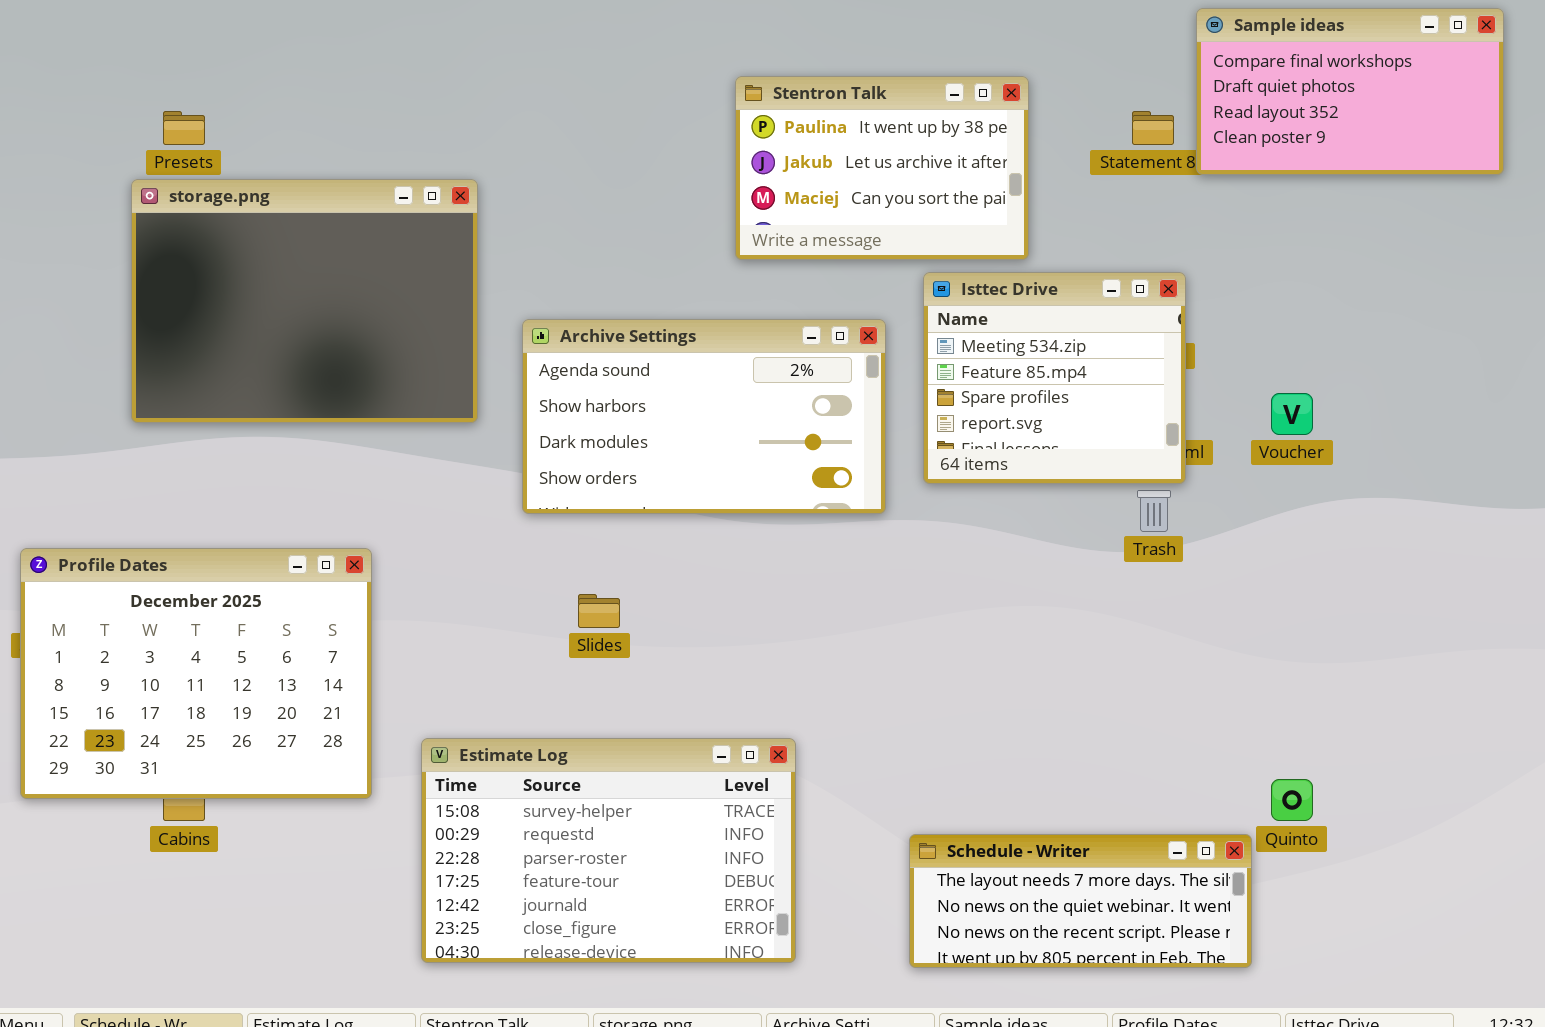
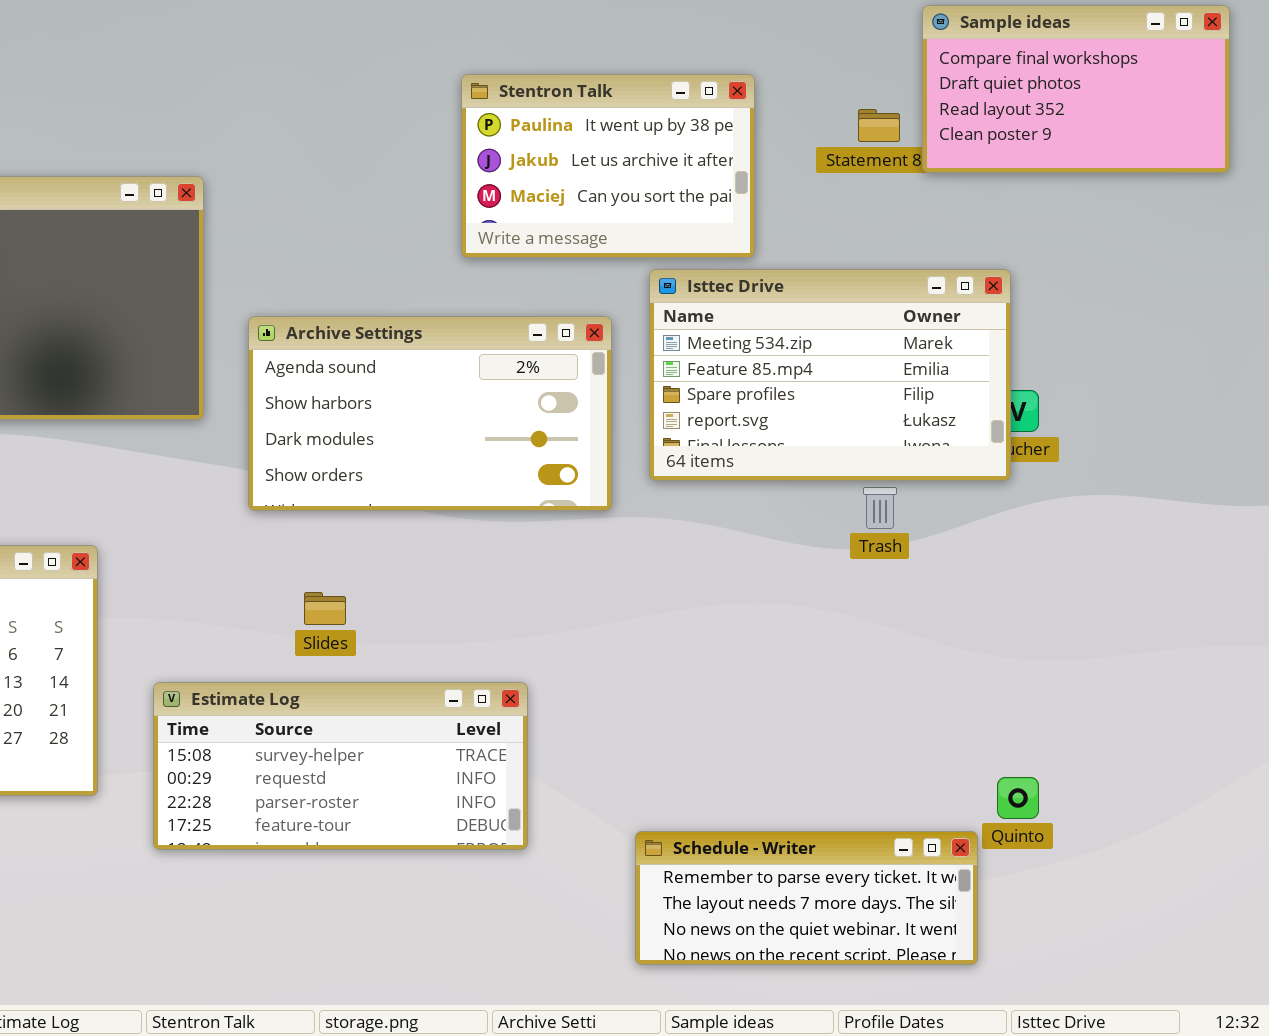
Isttec Drive: [923,272,1186,484] -> [649,269,1011,481], resized
Estimate Log: [421,738,796,963] -> [153,682,528,850], moved, resized
Schedule - Writer: [909,834,1252,968] -> [635,831,978,965], scrolled up 1 row

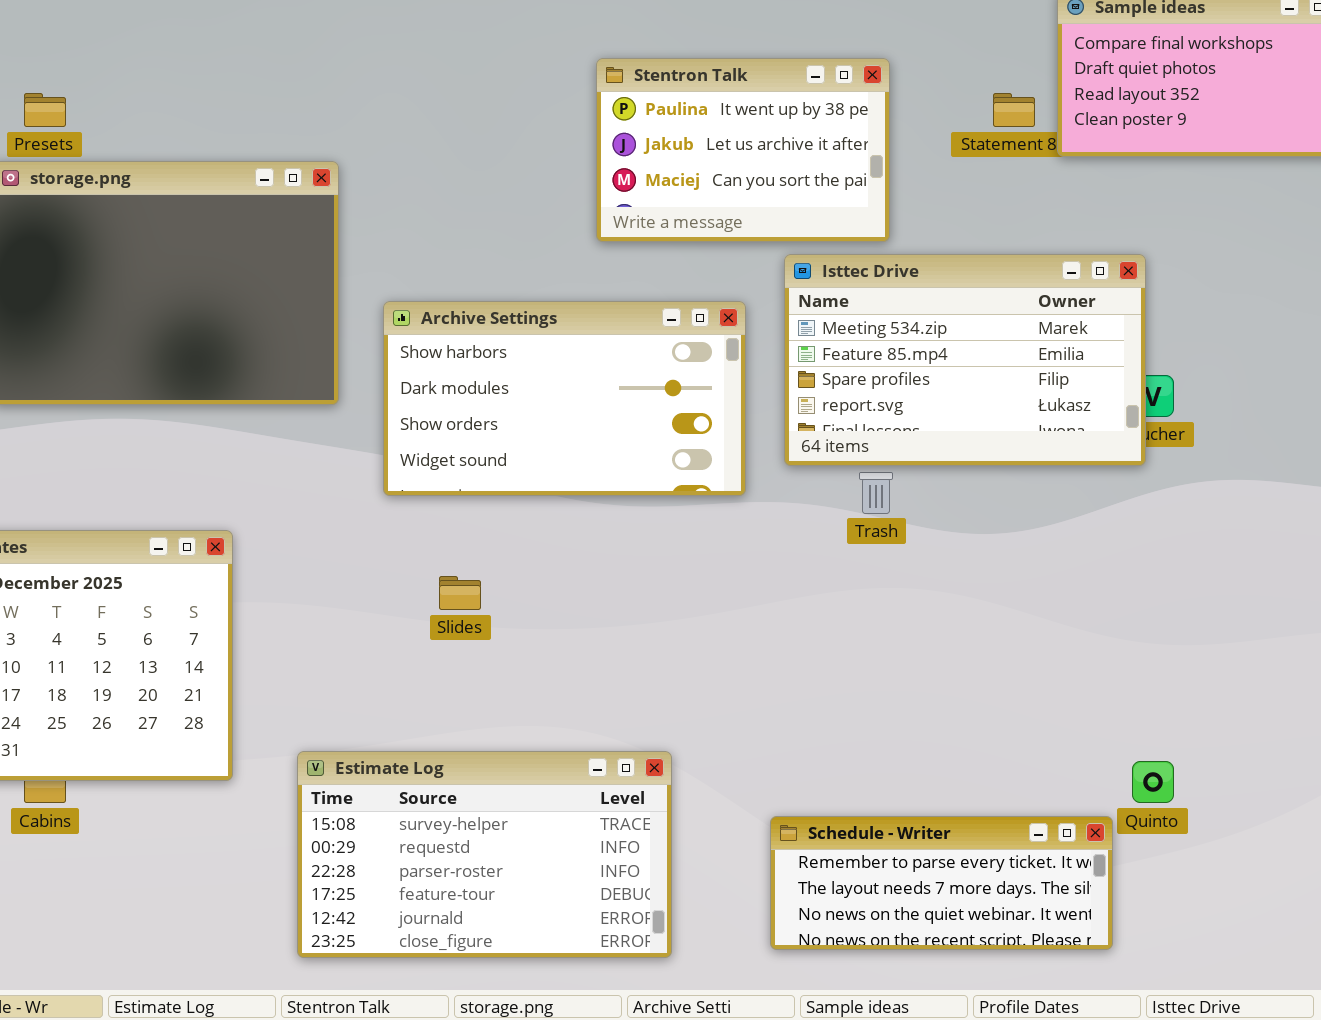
Archive Settings: [248,316,612,511] -> [383,301,746,496], scrolled down 1 row
Trash: [863,487,897,529] -> [859,472,893,514], moved
Estimate Log: [153,682,528,850] -> [297,751,672,958], moved, resized

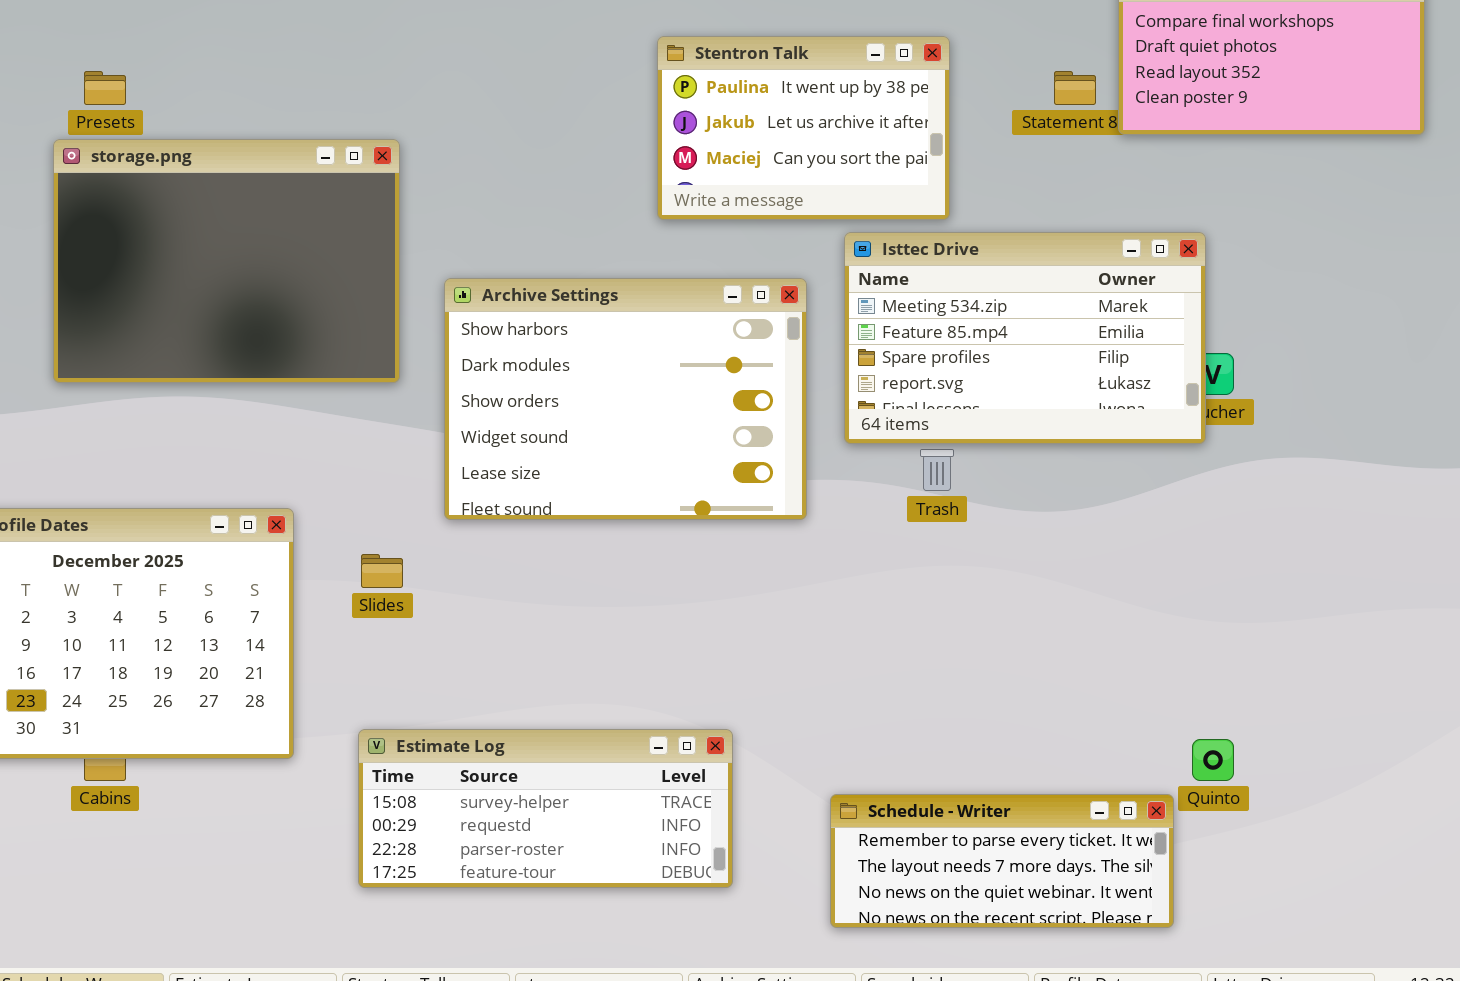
Archive Settings: [383,301,746,496] -> [444,278,807,520], resized
Slides: [439,576,481,610] -> [361,554,403,588], moved
Estimate Log: [297,751,672,958] -> [358,729,733,888], resized

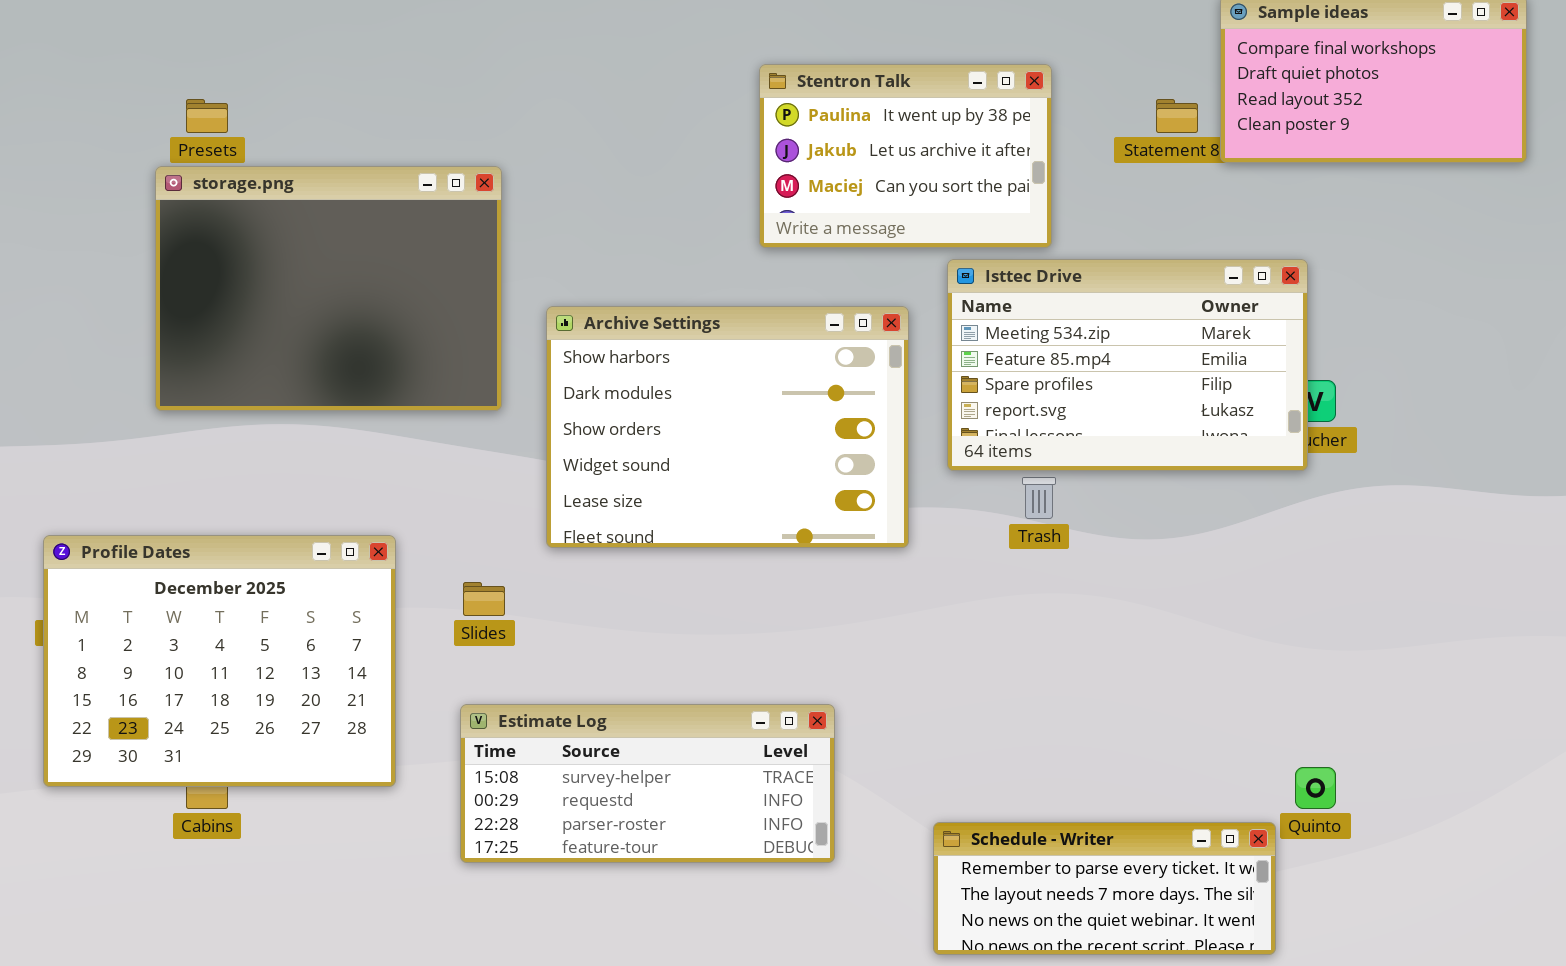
Estimate Log: [358,729,733,888] -> [460,704,835,863], moved

